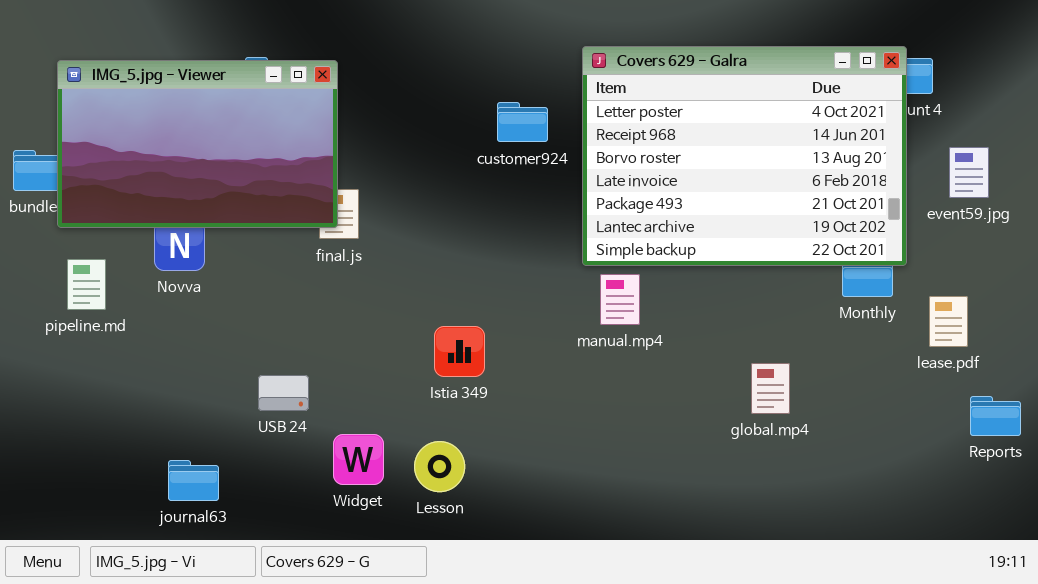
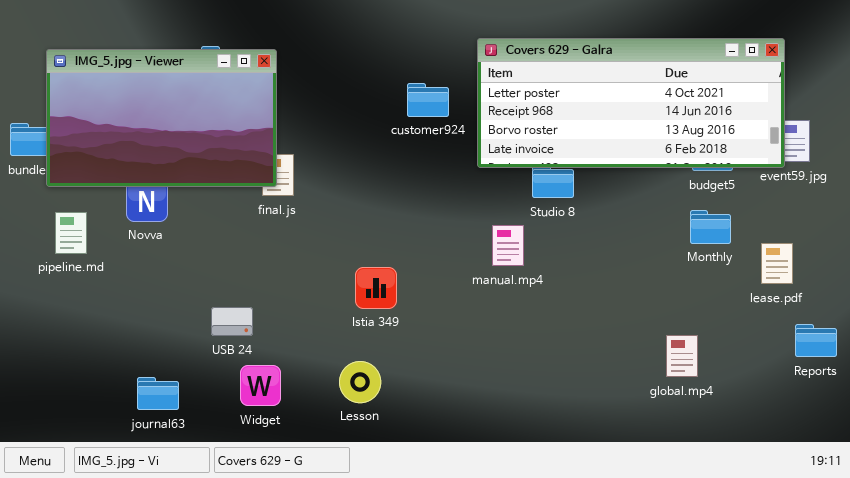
Covers 629 - Galra: [582,46,907,266] -> [477,38,785,168], resized
global.mp4: [751,363,790,414] -> [666,335,698,377], moved
Widget: [333,434,384,485] -> [240,365,281,406], moved

